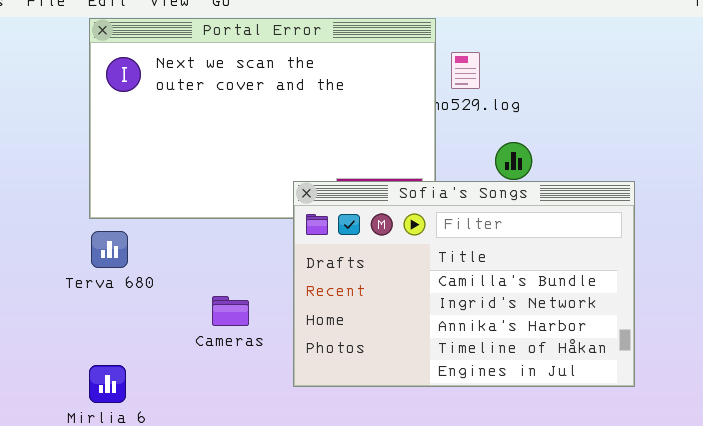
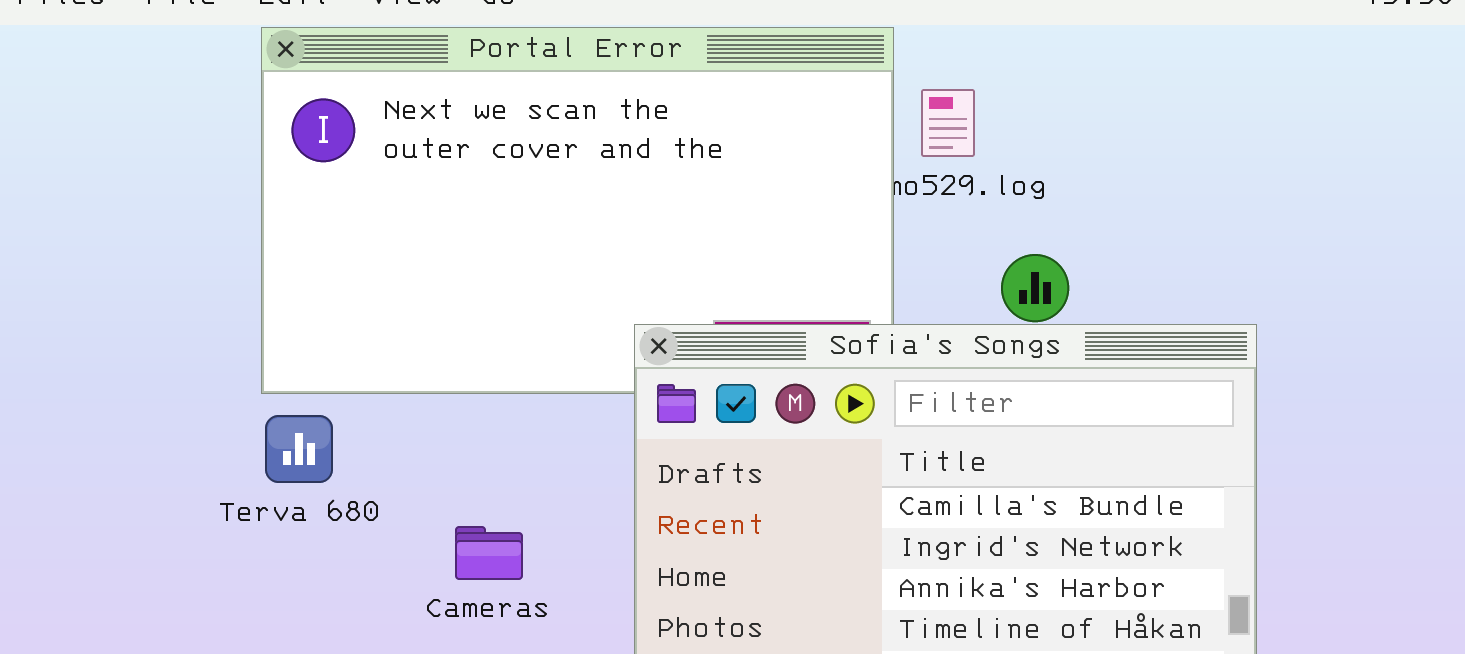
Cameras: [212,296,249,326] -> [455,526,523,580], moved

